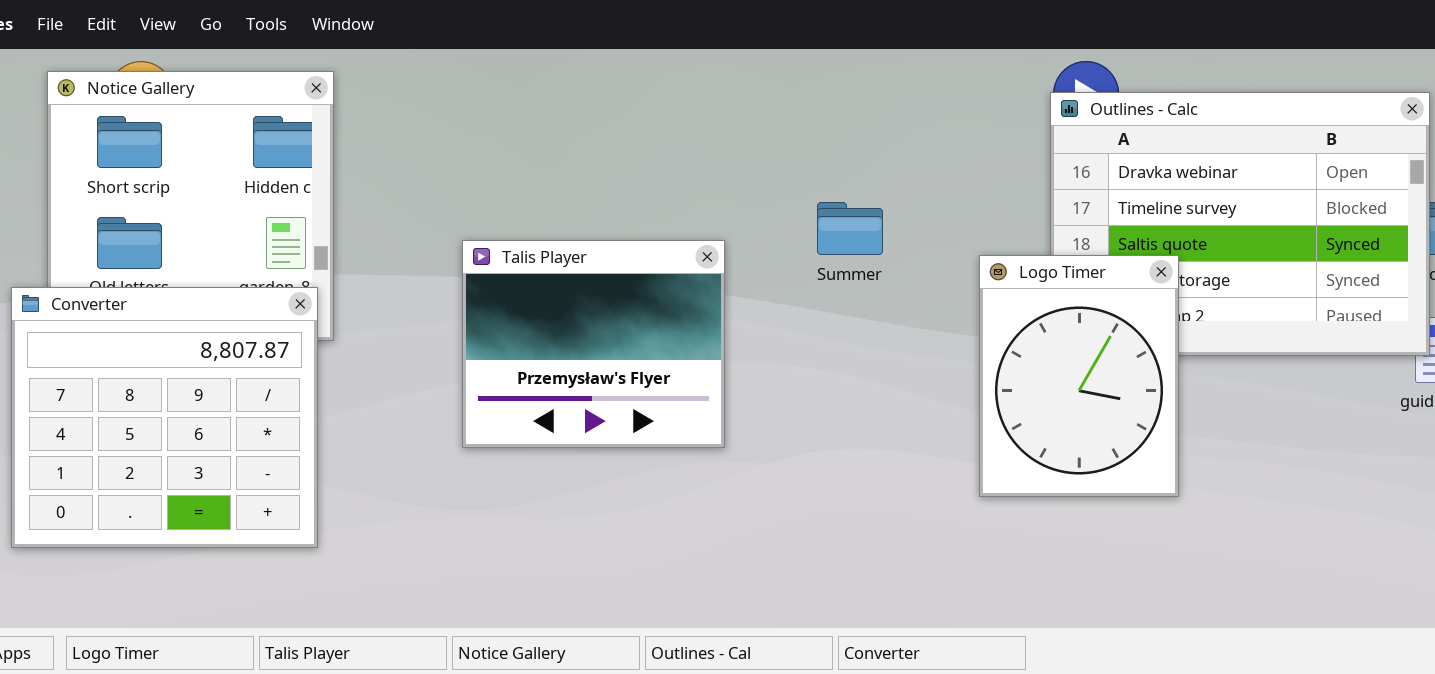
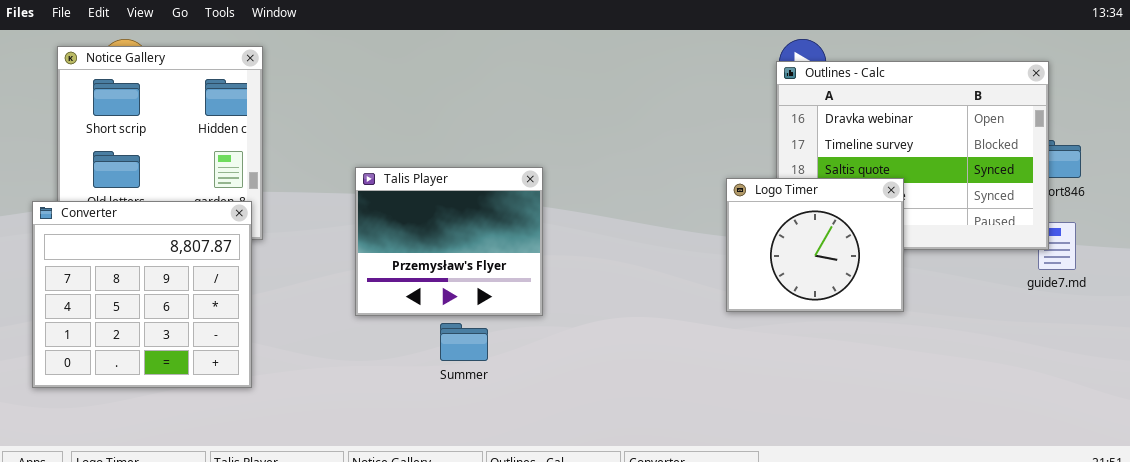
Summer: [817,202,883,255] -> [440,323,488,361], moved
Logo Timer: [979,255,1179,497] -> [726,178,904,312], resized

